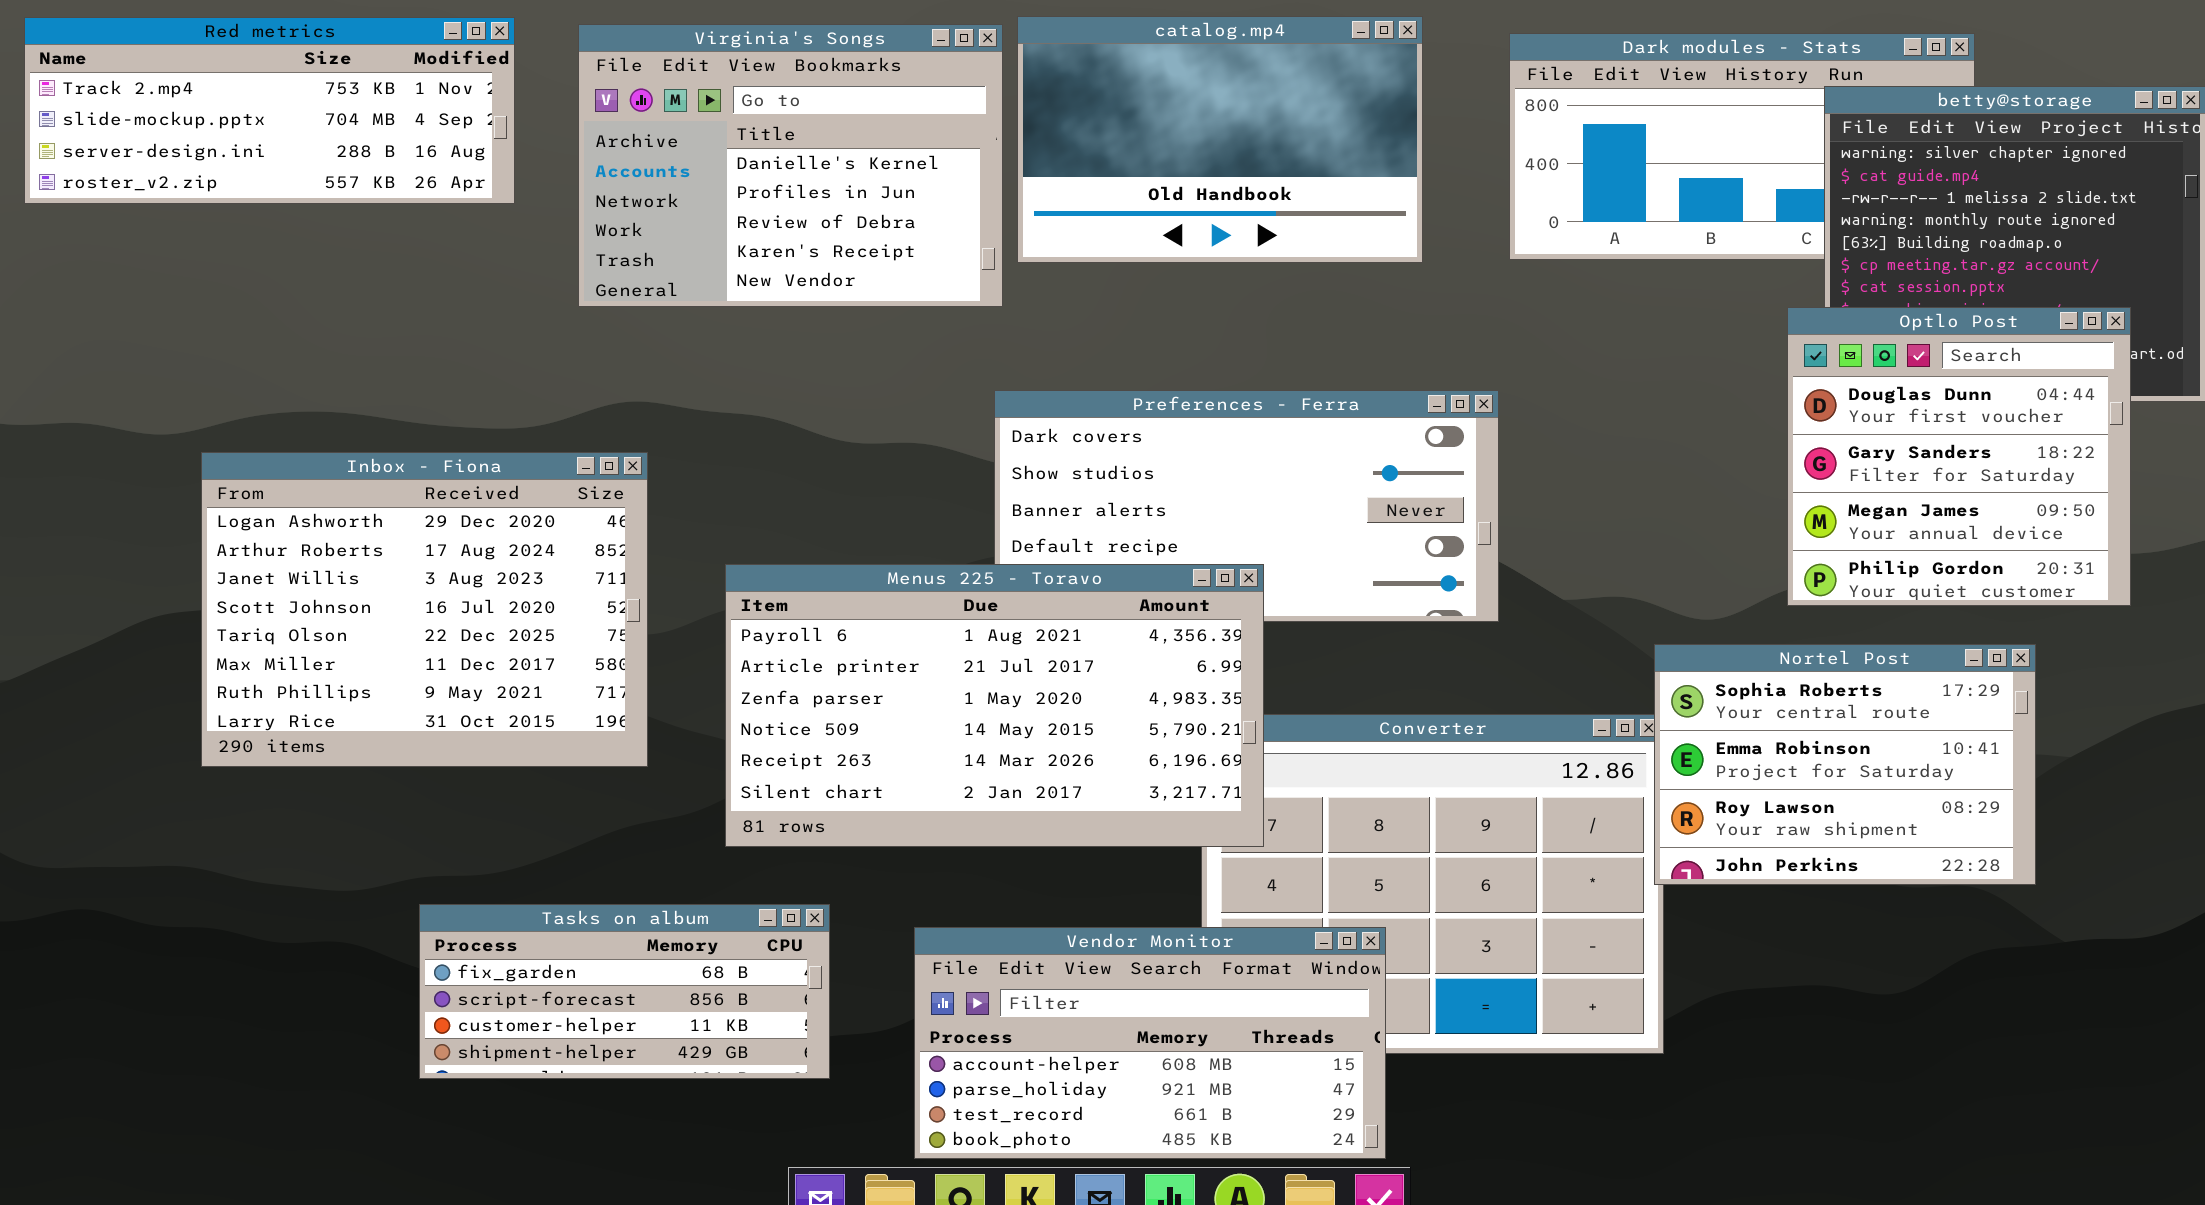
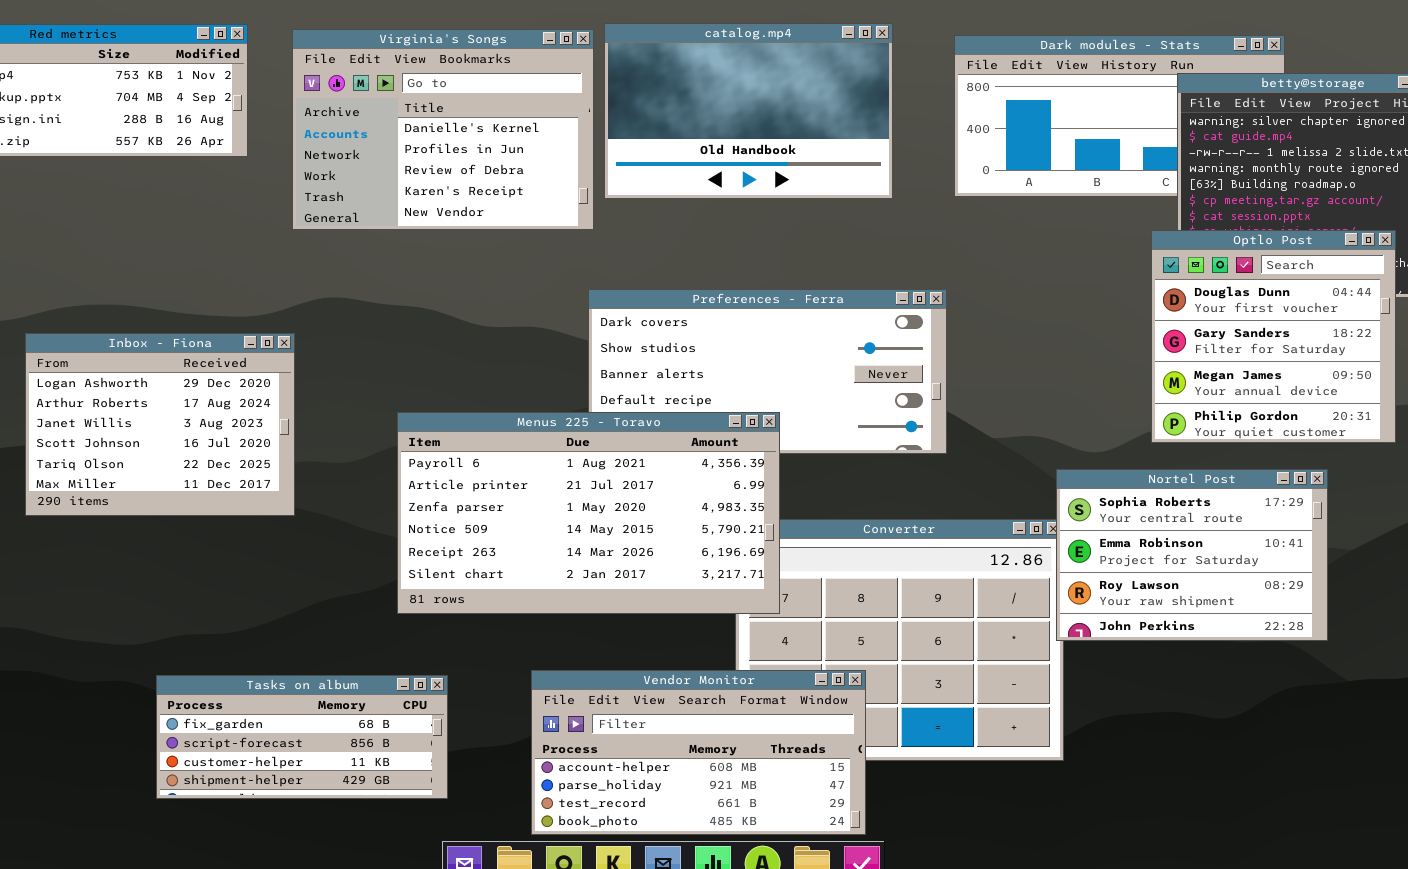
Inbox - Fiona: [201,452,648,767] -> [25,333,295,516], resized
Tasks on album: [419,904,830,1079] -> [156,675,448,799], moved

